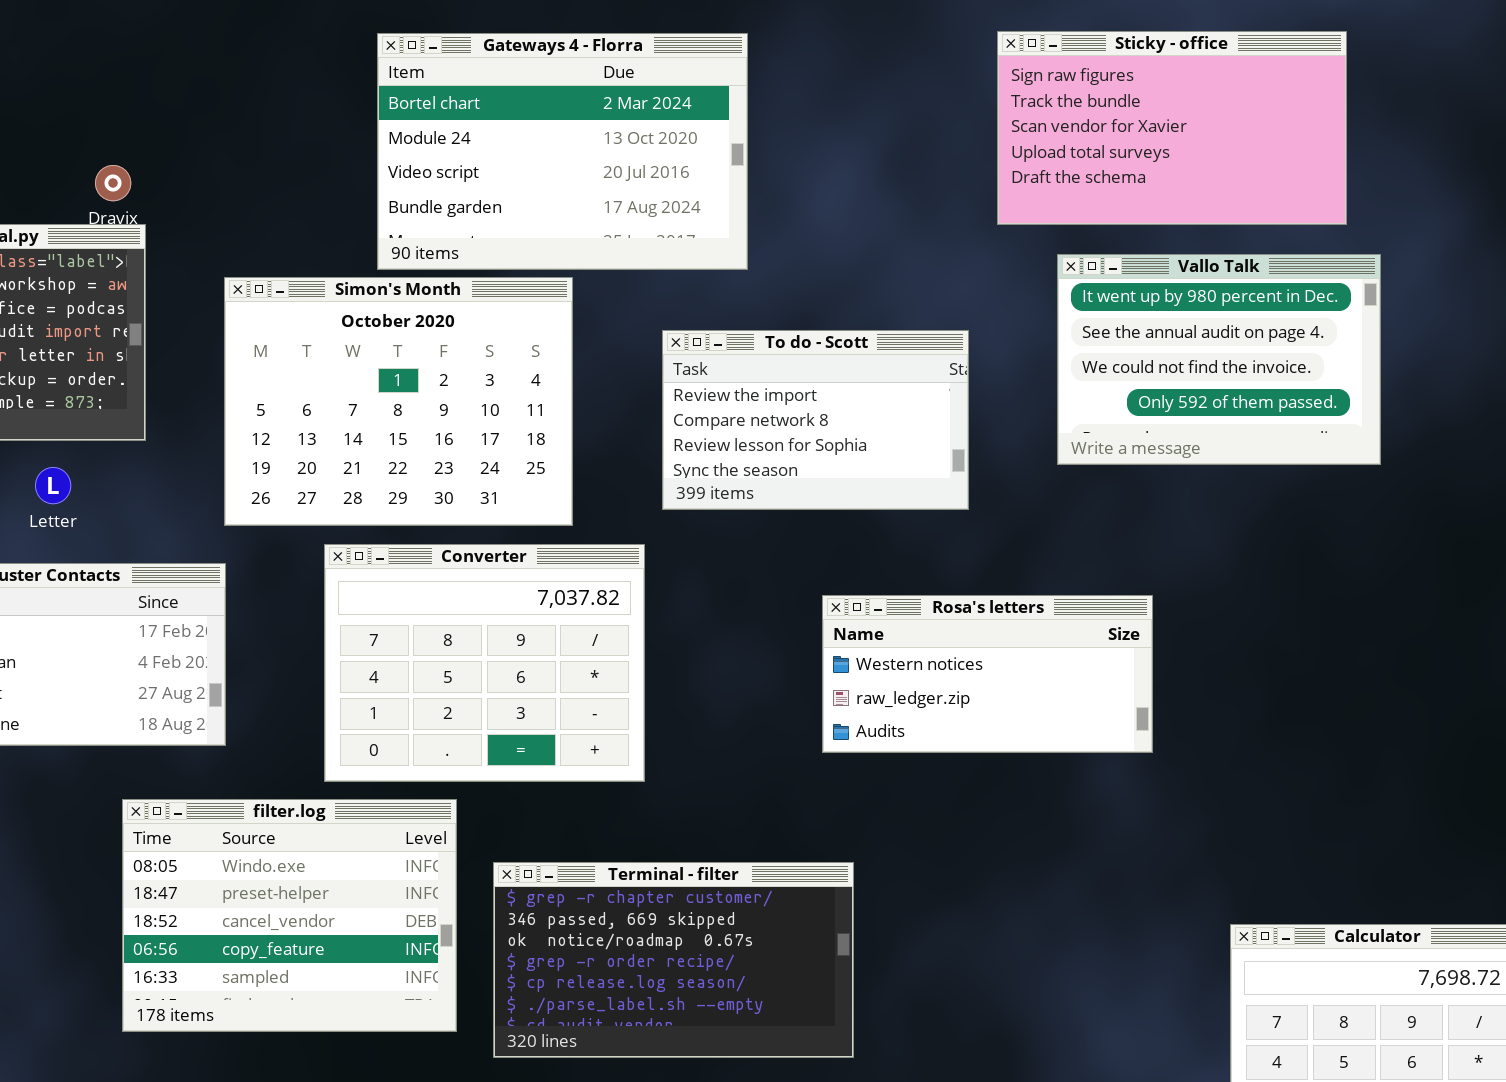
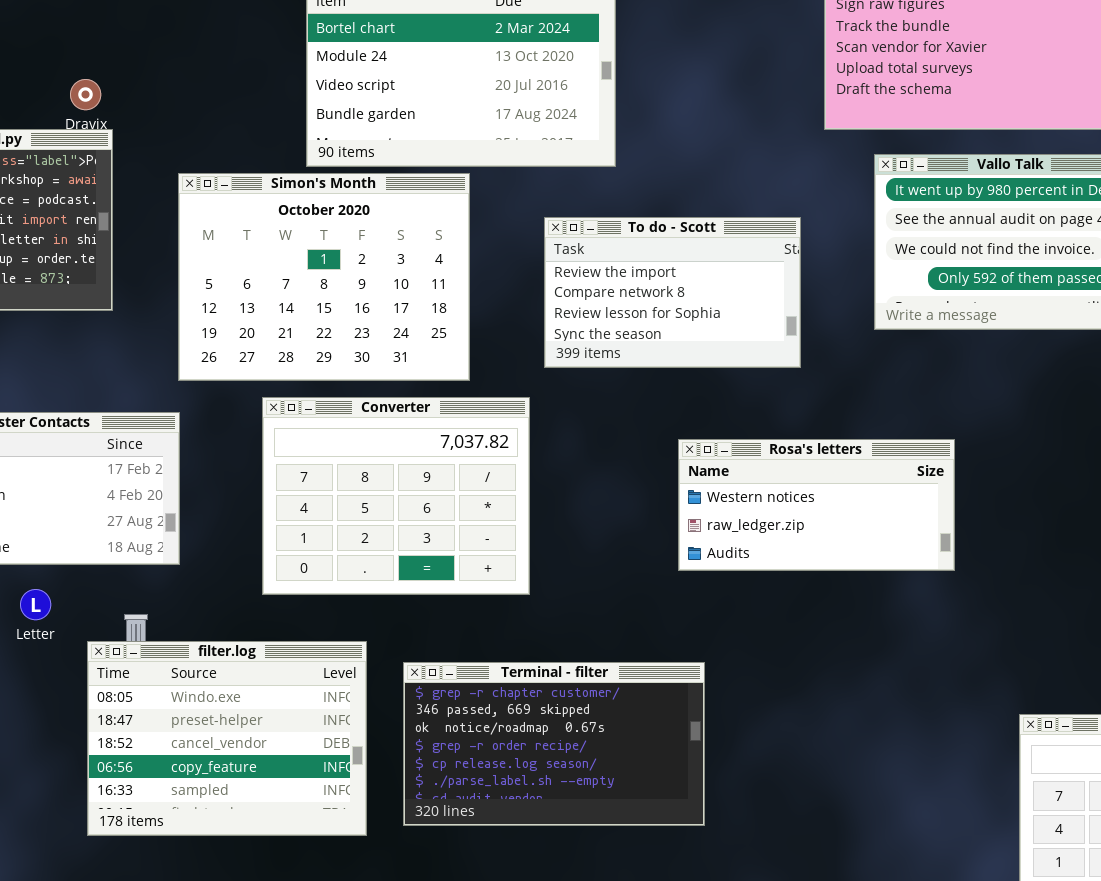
Letter: [35,467,71,504] -> [20,589,51,620], moved
filter.log: [122,799,457,1032] -> [87,641,367,836], moved

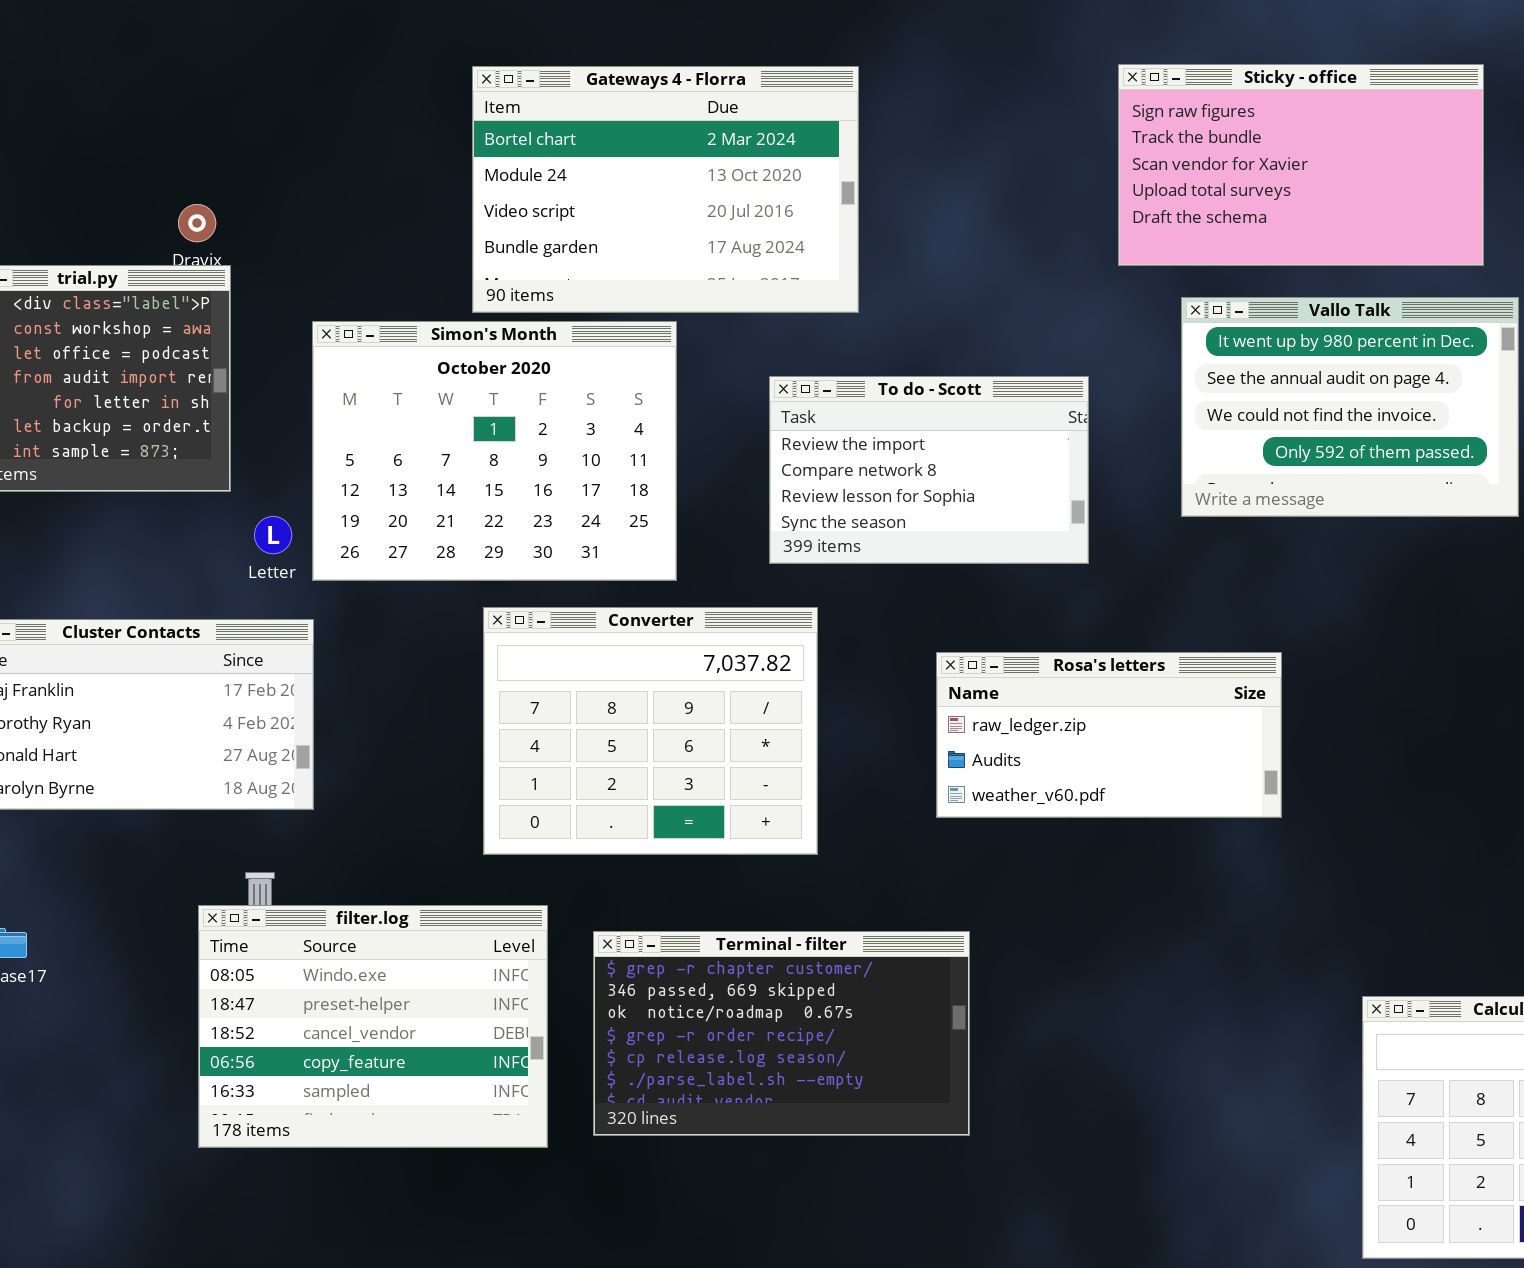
Converter: [262,397,530,595] -> [483,607,818,855], moved
Rosa's letters: [678,439,955,571] -> [936,652,1282,818], scrolled down 1 row
Letter: [20,589,51,620] -> [254,516,292,554], moved

